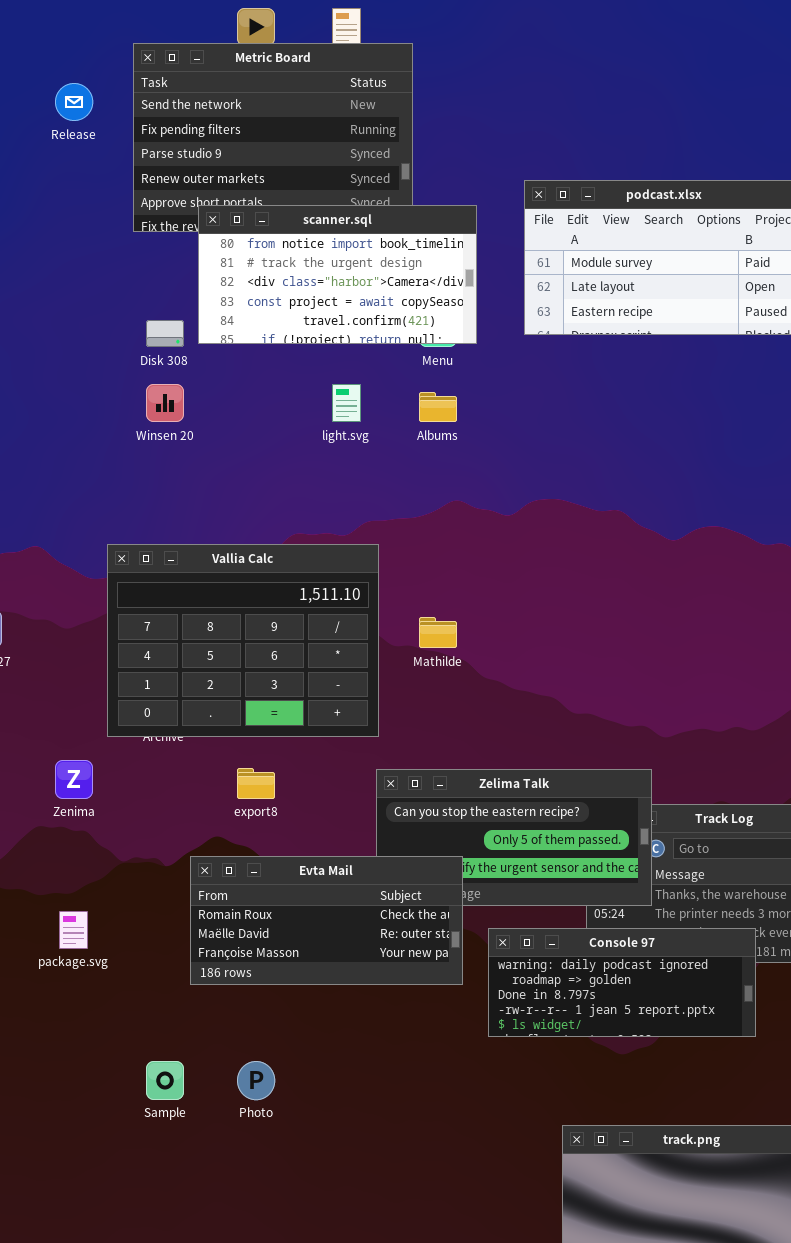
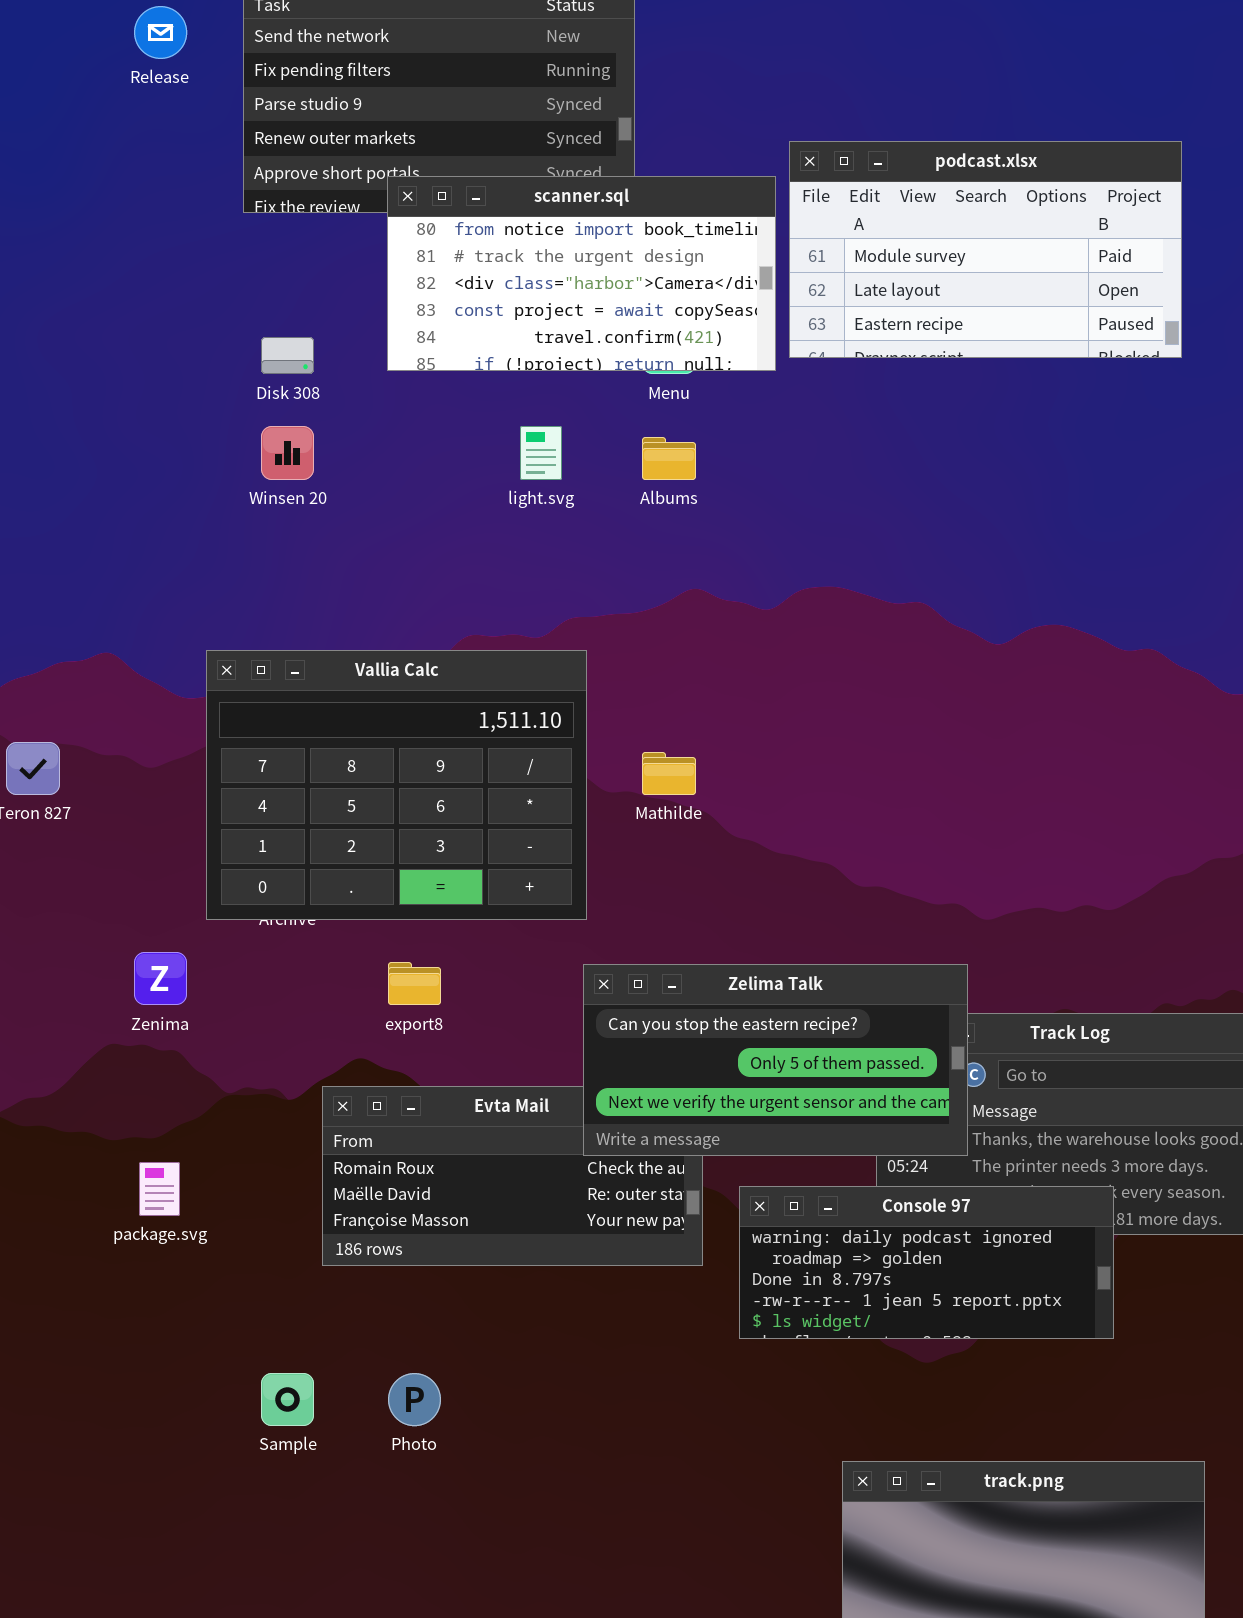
scanner.sql: [198,205,477,344] -> [387,176,776,371], moved
Zelima Talk: [376,769,652,906] -> [583,964,968,1156], raised

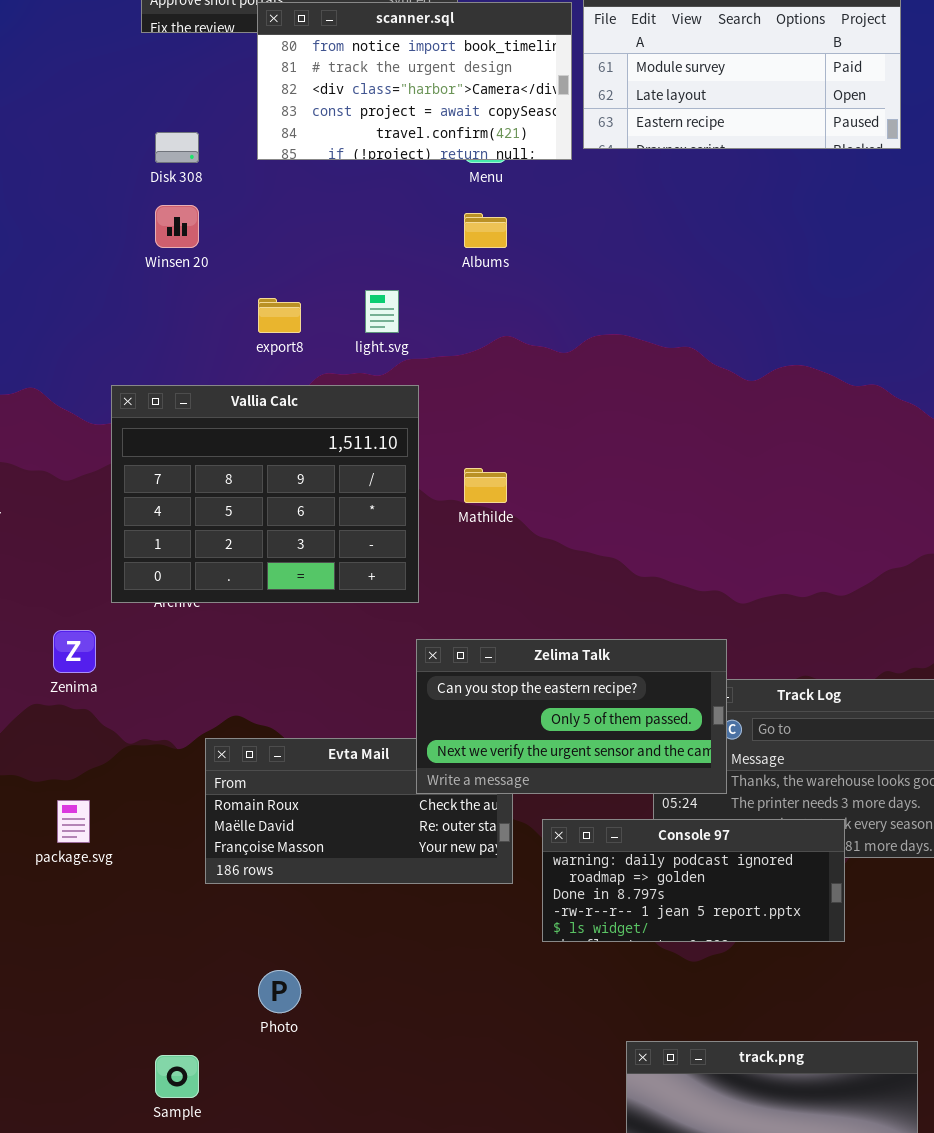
light.svg: [520,426,562,480] -> [365,290,399,333], moved
export8: [388,962,441,1005] -> [258,298,301,333], moved
Sample: [261,1373,314,1426] -> [155,1055,199,1098], moved

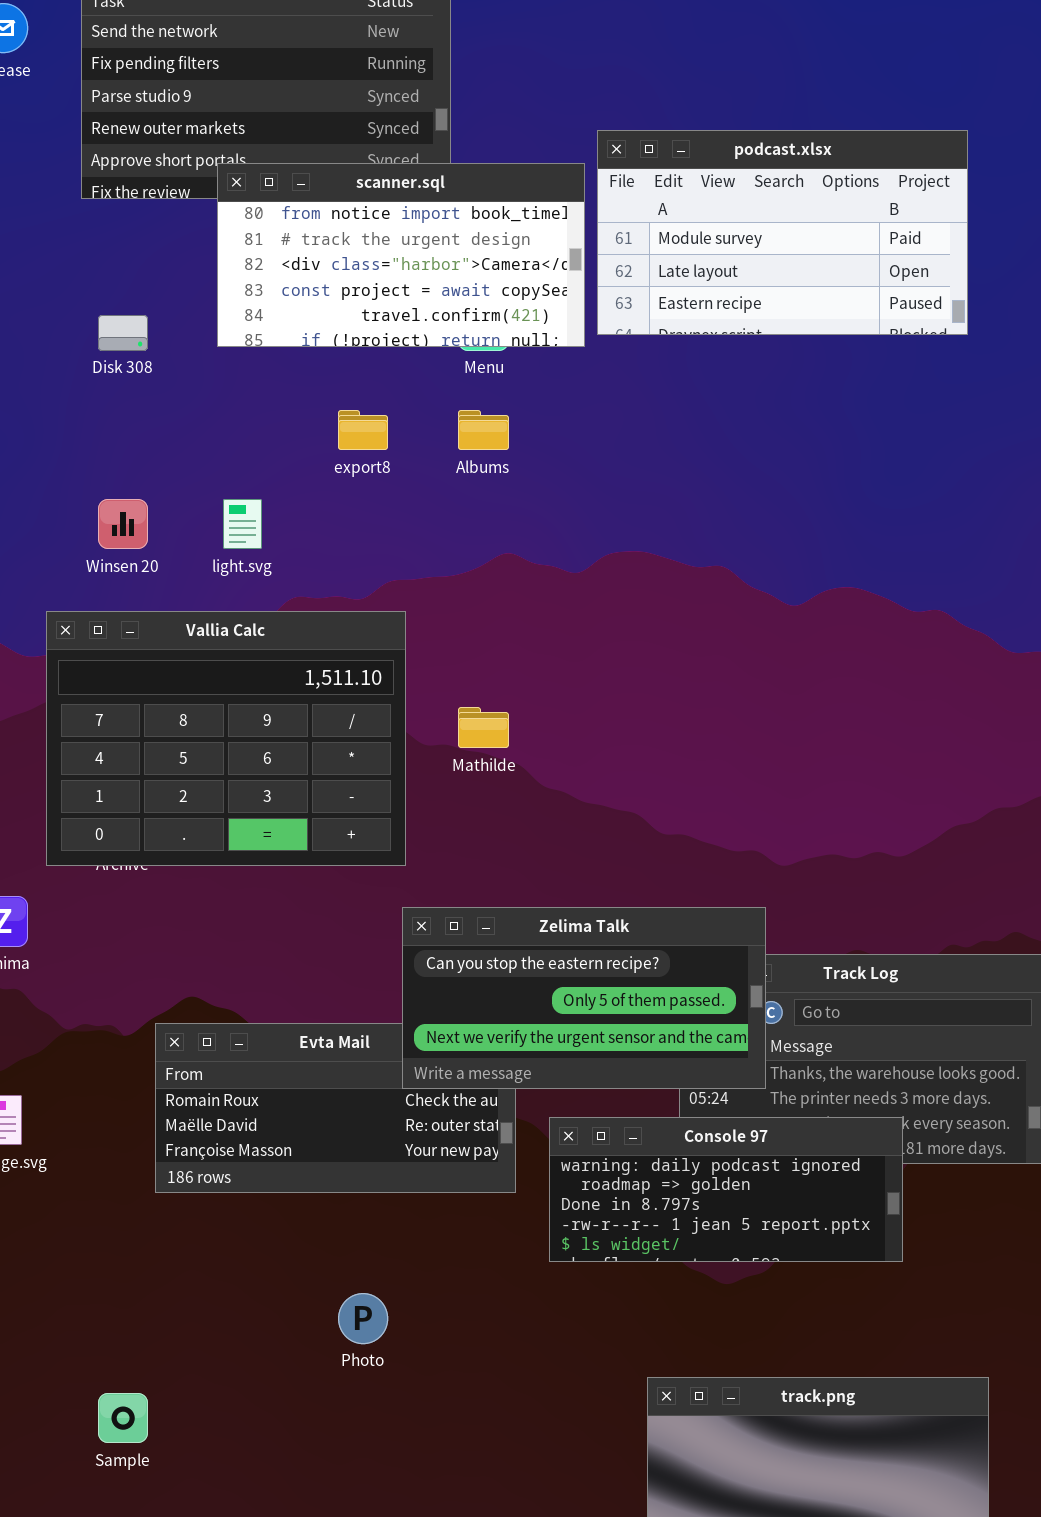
Winsen 20: [155,205,199,248] -> [98,499,148,549], moved
light.svg: [365,290,399,333] -> [223,499,262,549], moved
export8: [258,298,301,333] -> [338,410,388,450], moved
Photo: [258,970,301,1013] -> [338,1293,388,1344], moved

